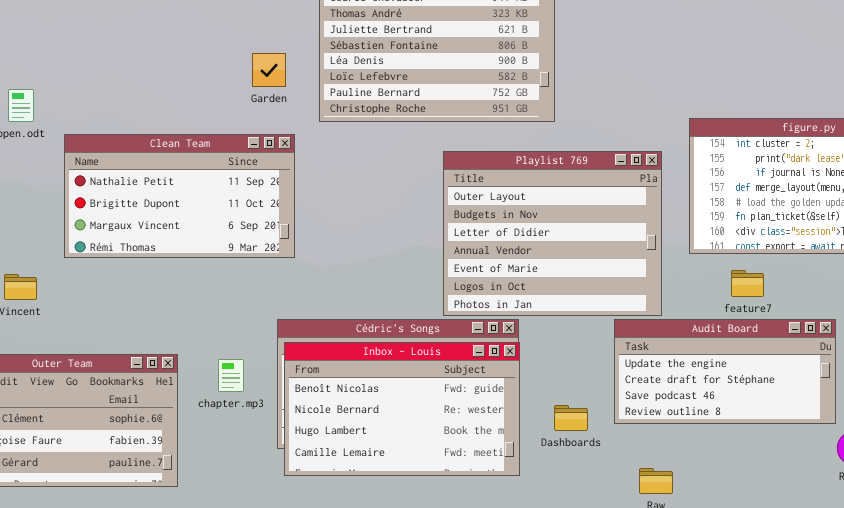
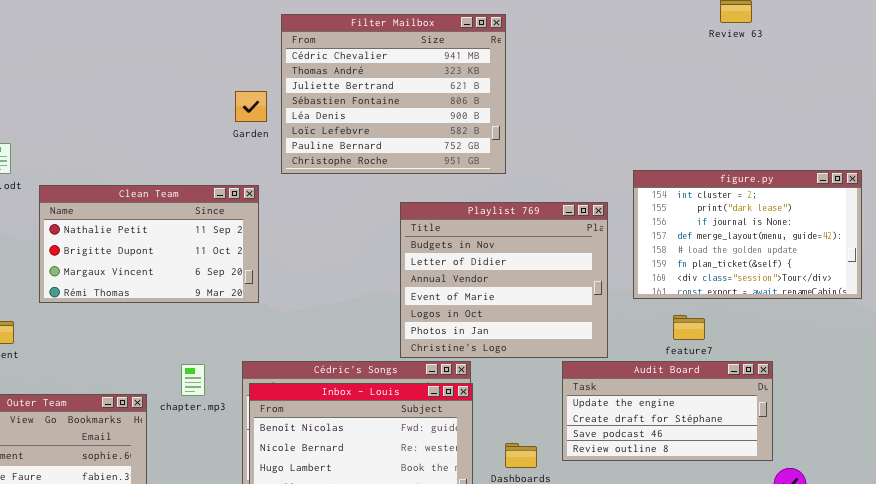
Garden: [252,53,286,87] -> [235,91,267,122], moved
Playlist 769: [443,151,662,316] -> [400,202,608,358], scrolled down 1 row
chapter.mp3: [218,359,244,392] -> [181,364,205,396], moved

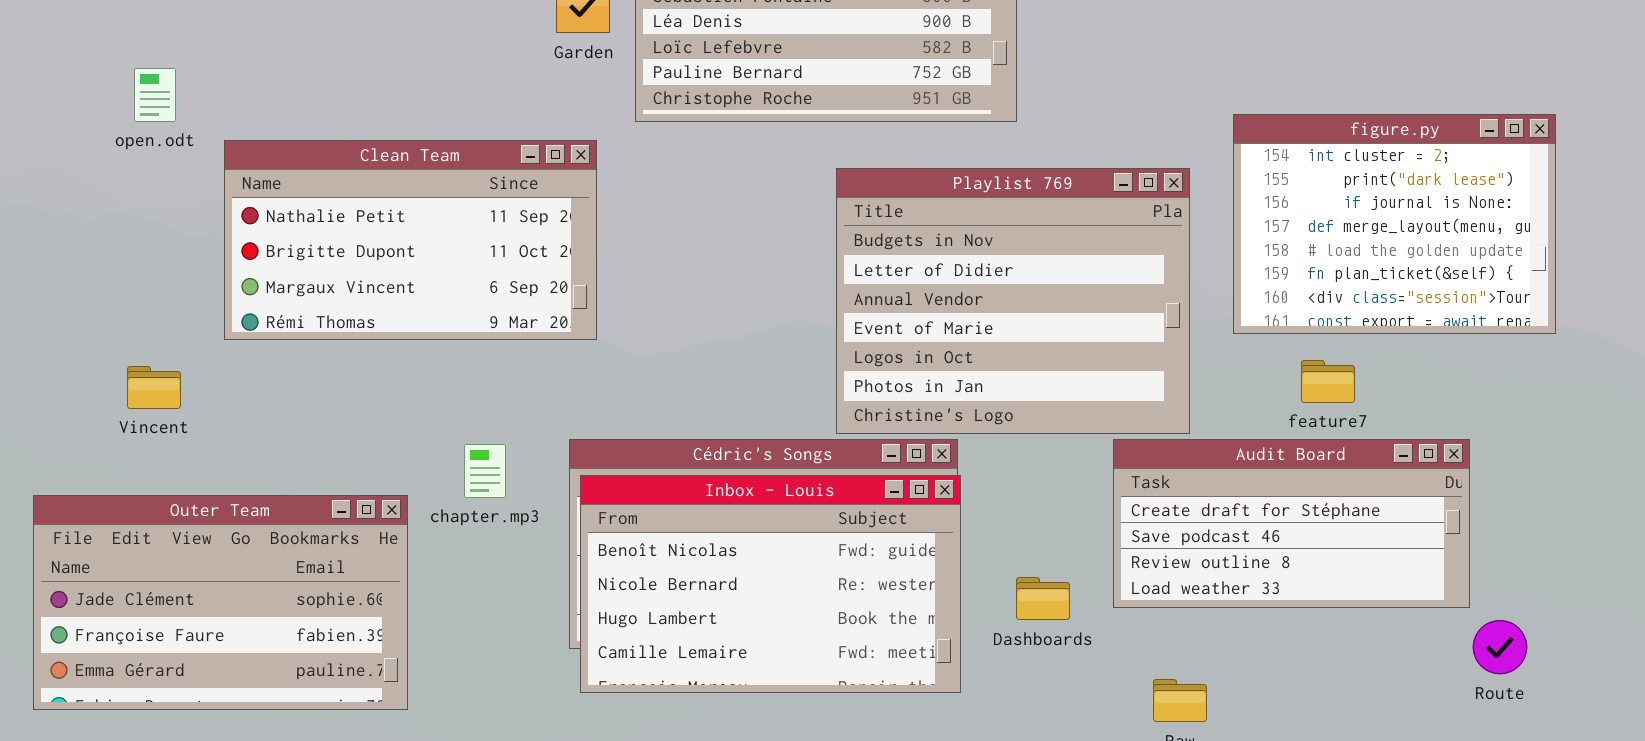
figure.py: [633,170,862,299] -> [1233,114,1556,334], resized
Audit Board: [562,361,773,461] -> [1113,439,1470,608], scrolled down 1 row

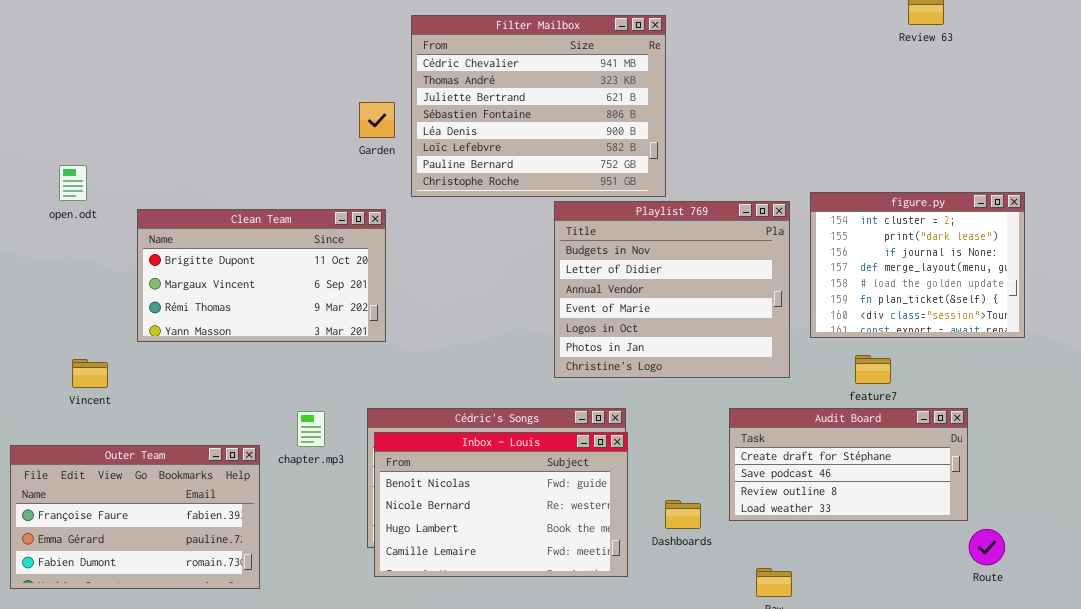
open.odt: [134,68,176,122] -> [59,165,87,201], moved
Clean Team: [224,140,597,340] -> [137,209,386,342], scrolled down 1 row
Playlist 769: [836,168,1190,434] -> [554,201,790,378], moved
Outer Team: [33,495,408,710] -> [10,445,260,589], scrolled down 1 row

